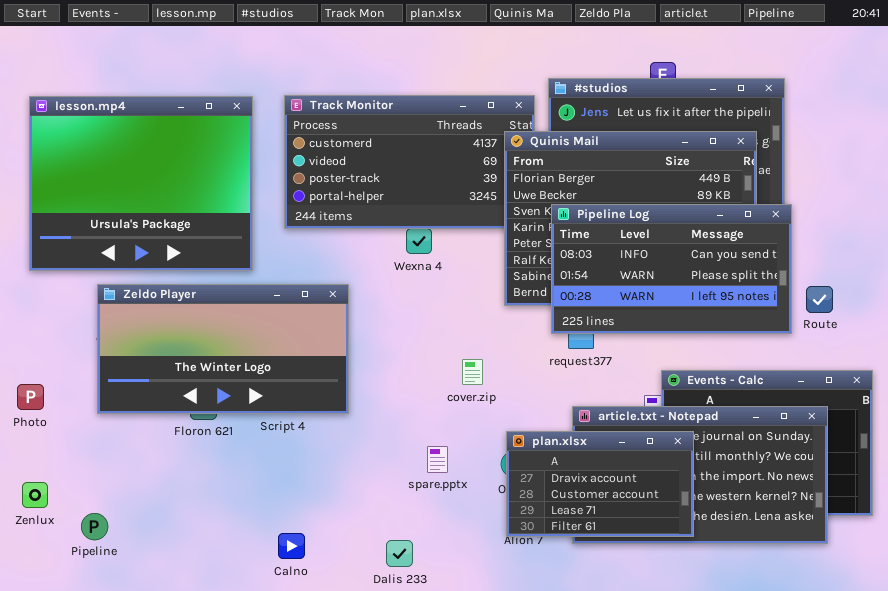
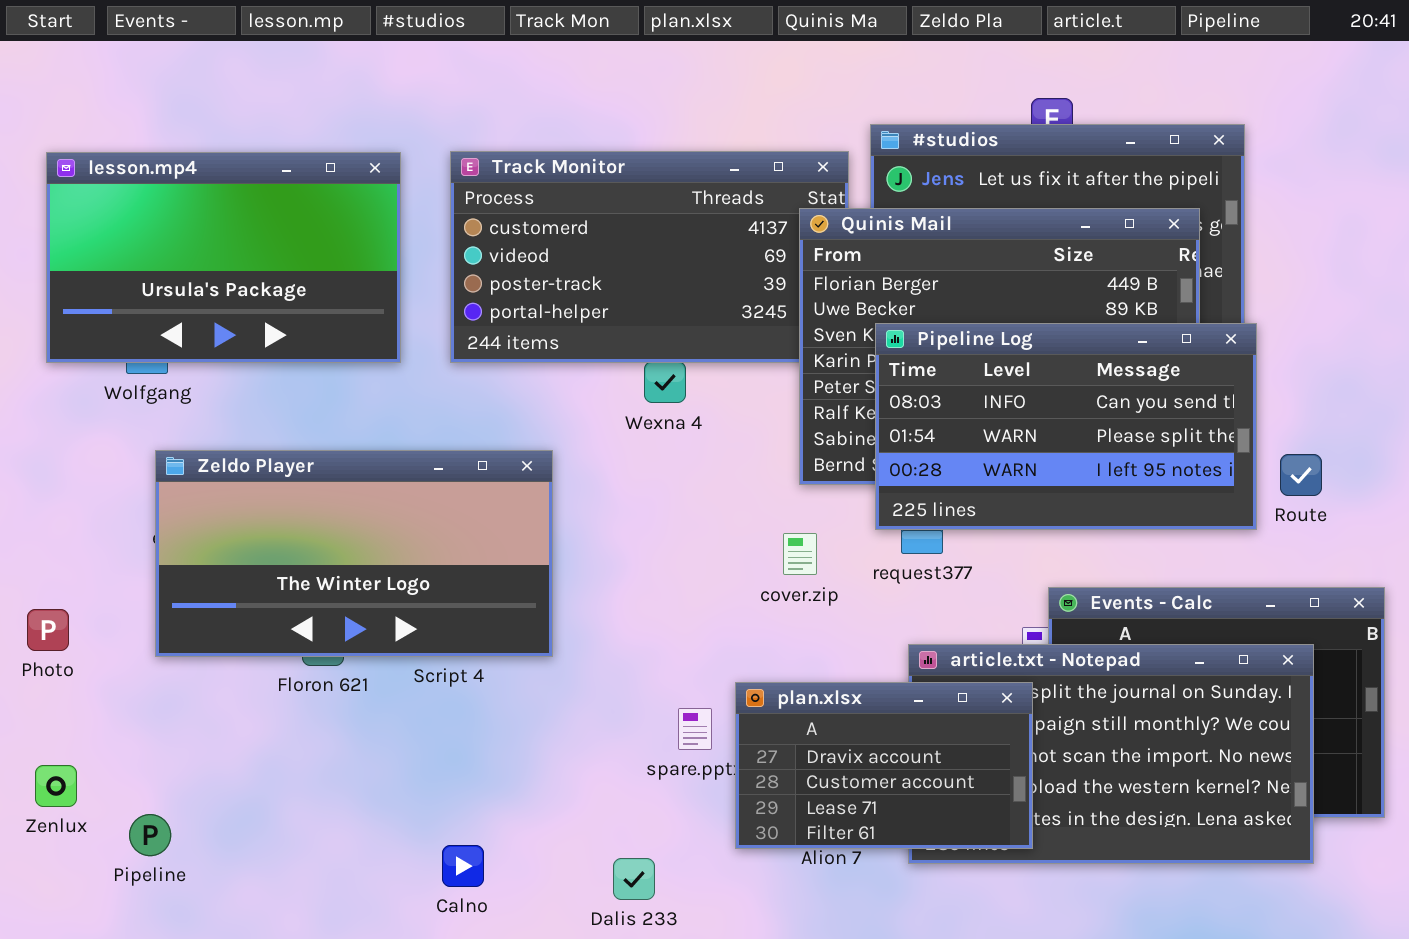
lesson.mp4: [29,96,253,271] -> [46,152,401,363], resized
cover.zip: [462,359,483,385] -> [783,533,817,575], moved
plan.xlsx: [506,431,694,537] -> [735,682,1033,849], moved

